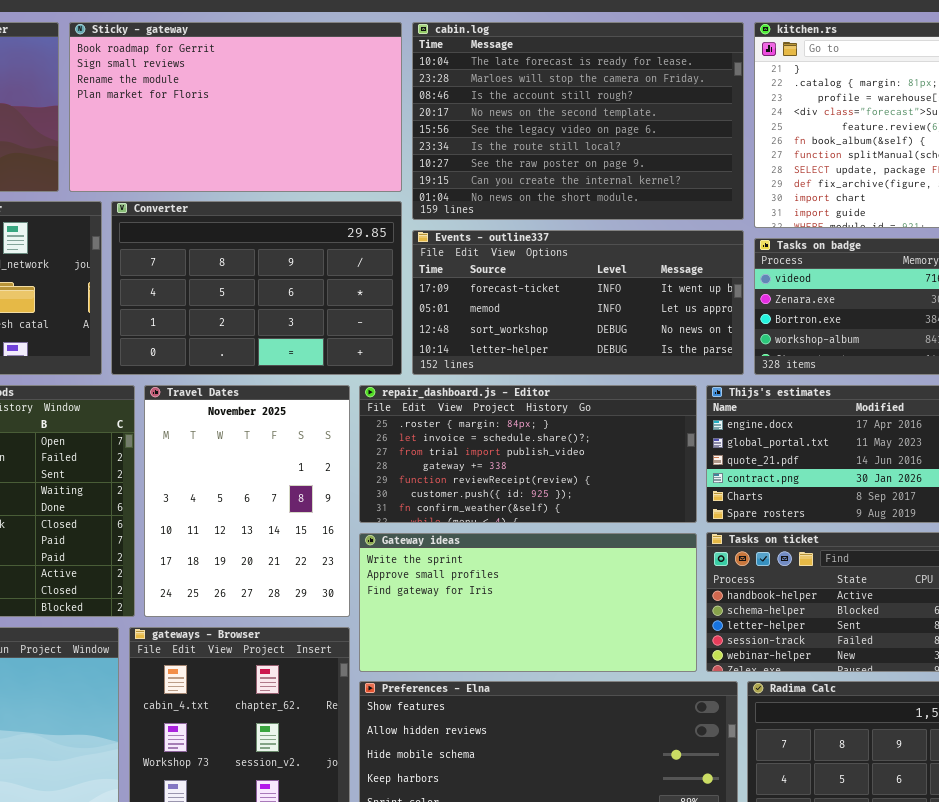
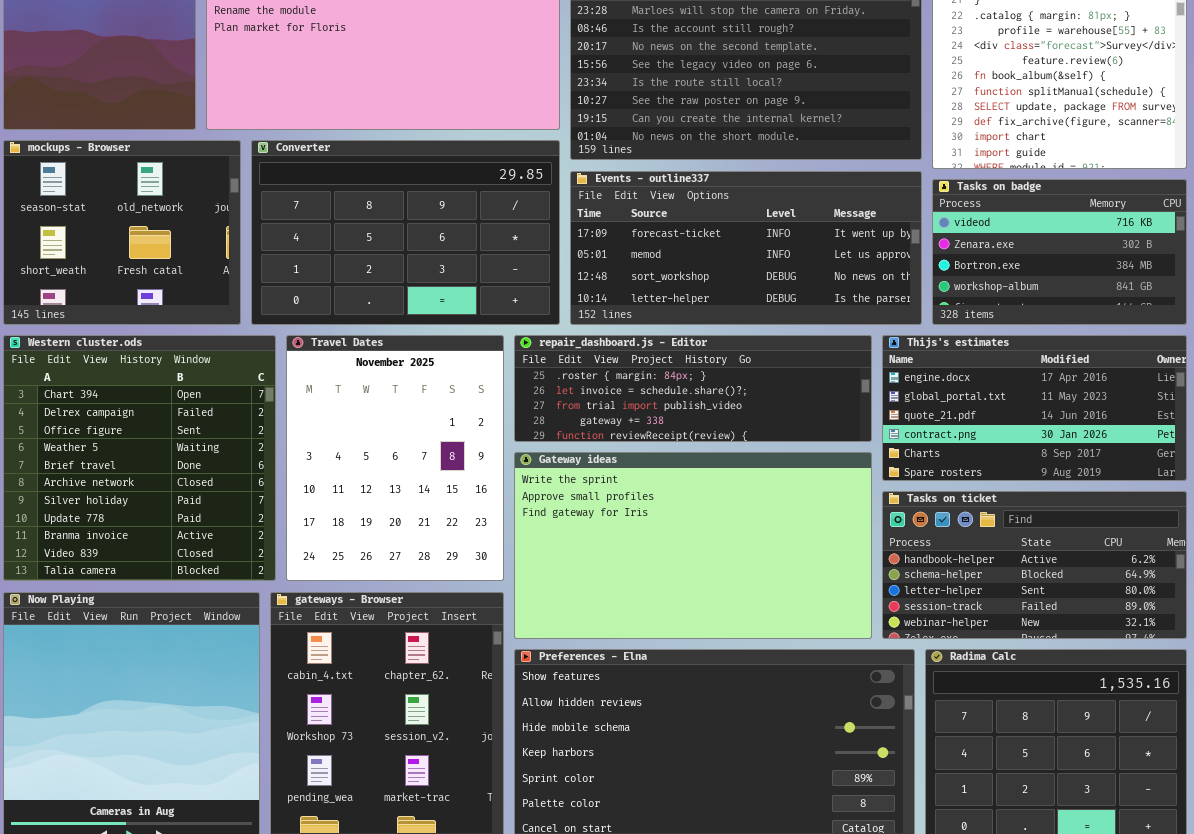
repair_dashboard.js - Editor: [359,385,697,523] -> [514,335,872,442], resized
Gateway ideas: [359,533,697,672] -> [514,452,872,639], resized

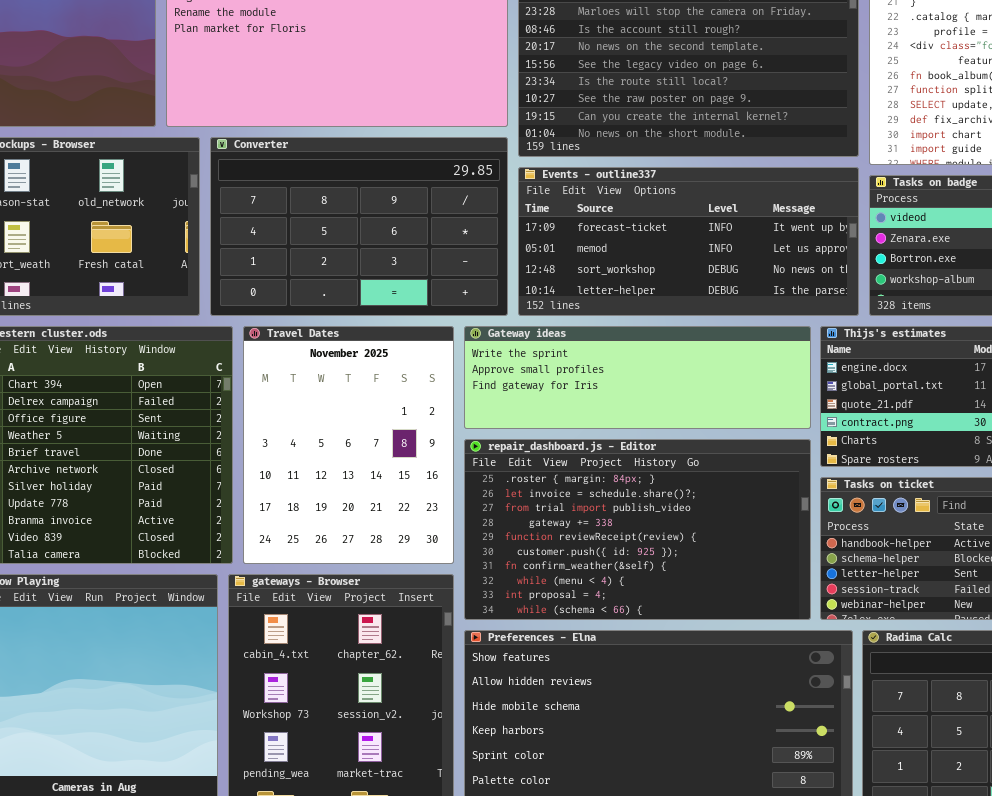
repair_dashboard.js - Editor: [514,335,872,442] -> [464,439,811,620], moved, resized
Gateway ideas: [514,452,872,639] -> [464,326,811,429], moved, resized

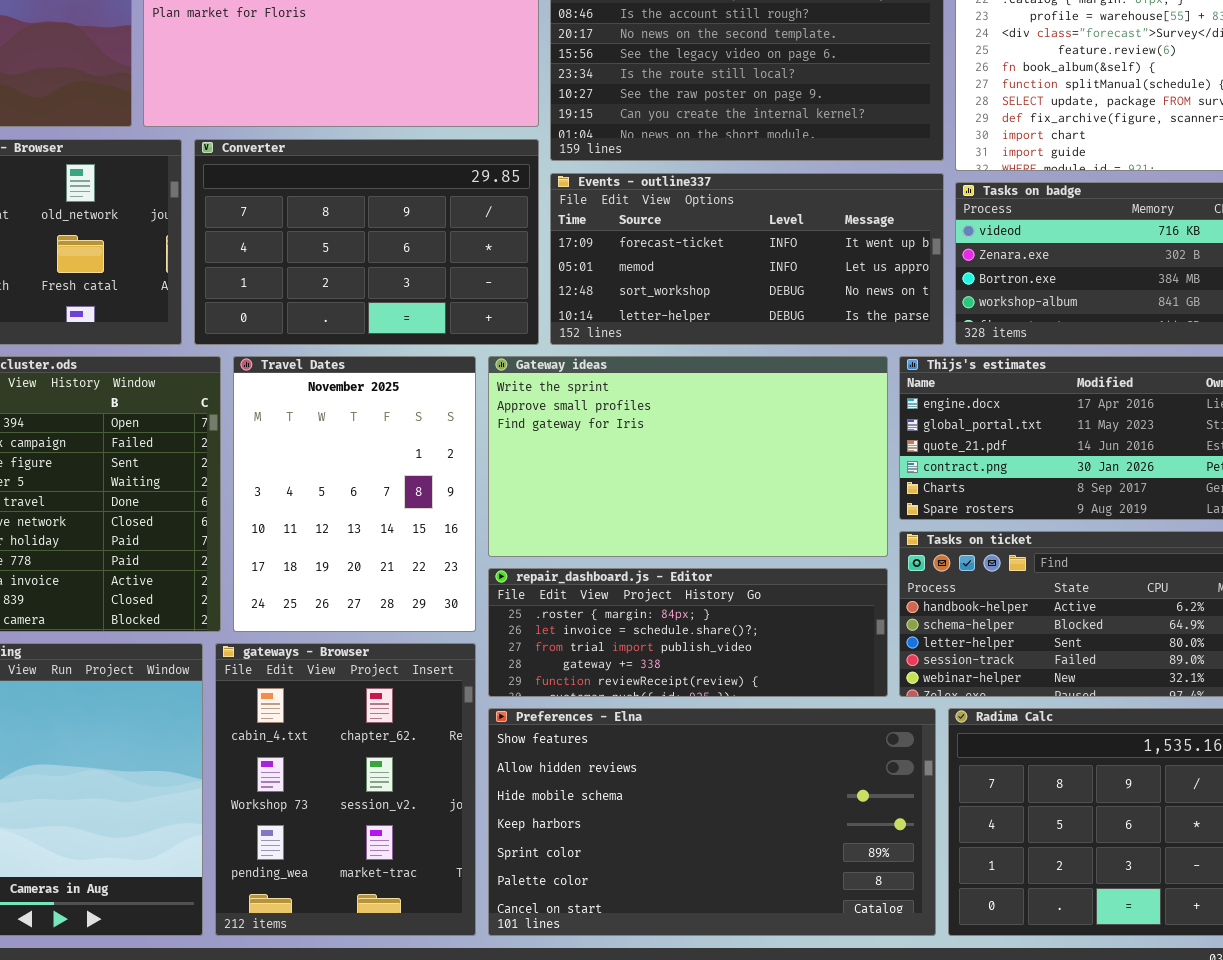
Gateway ideas: [464,326,811,429] -> [488,356,888,557], resized
repair_dashboard.js - Editor: [464,439,811,620] -> [488,568,888,697], resized

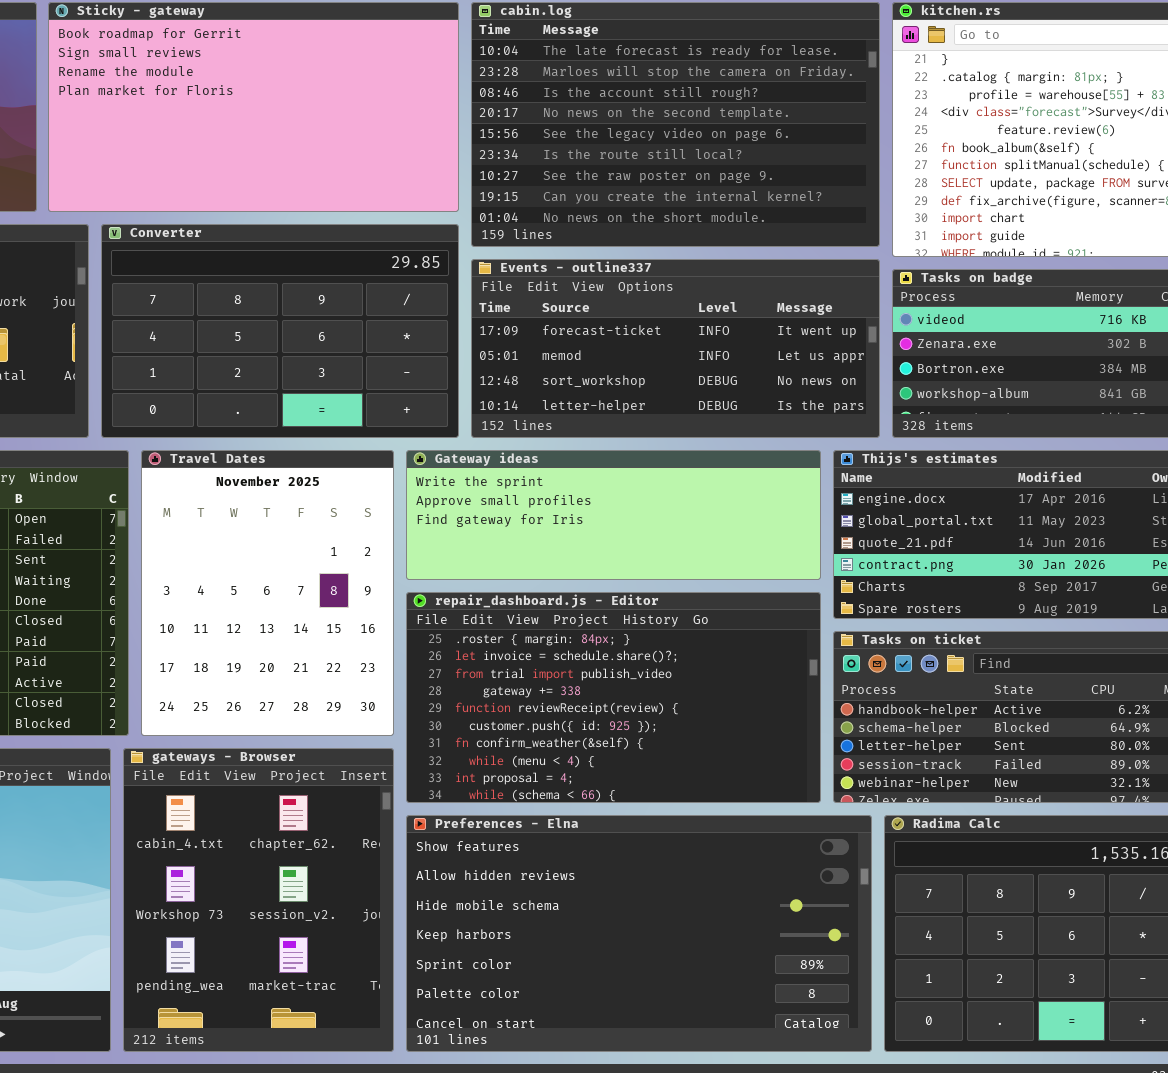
Gateway ideas: [488,356,888,557] -> [406,450,821,580], resized
repair_dashboard.js - Editor: [488,568,888,697] -> [406,592,821,803], resized

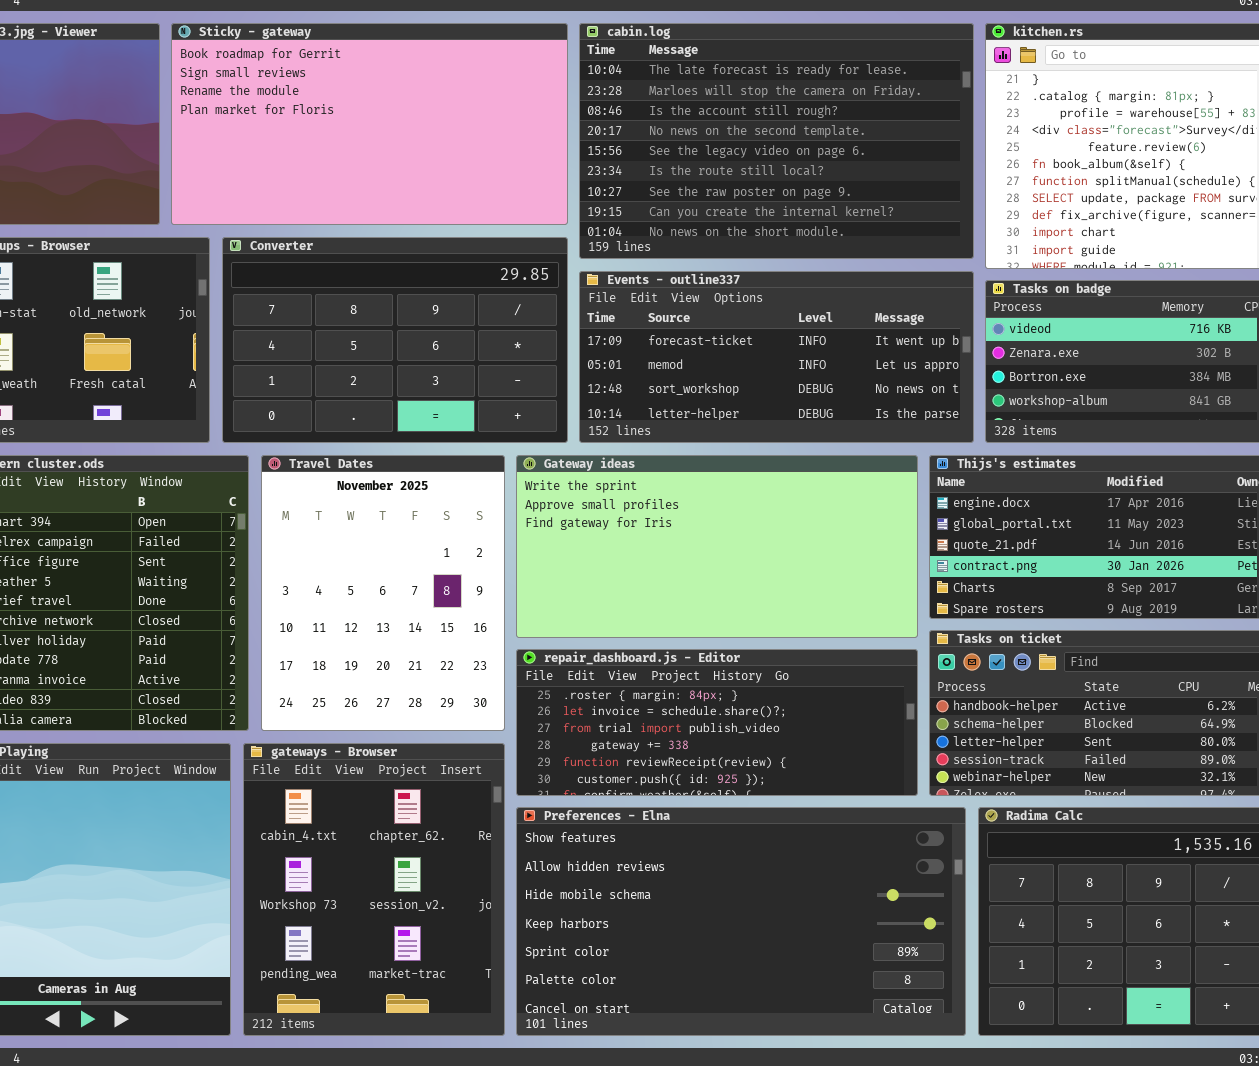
Gateway ideas: [406,450,821,580] -> [516,455,918,638], resized
repair_dashboard.js - Editor: [406,592,821,803] -> [516,649,918,796], resized

